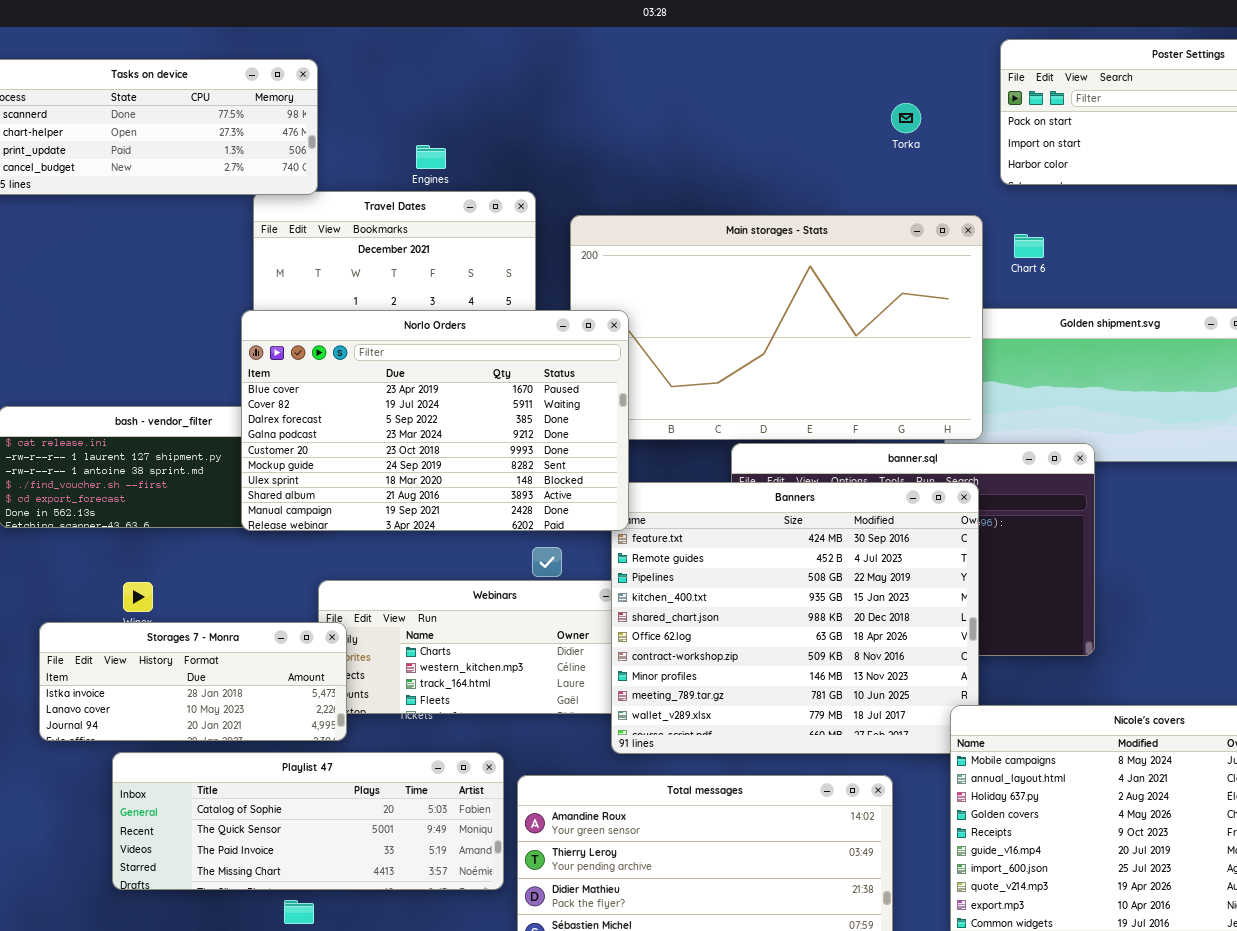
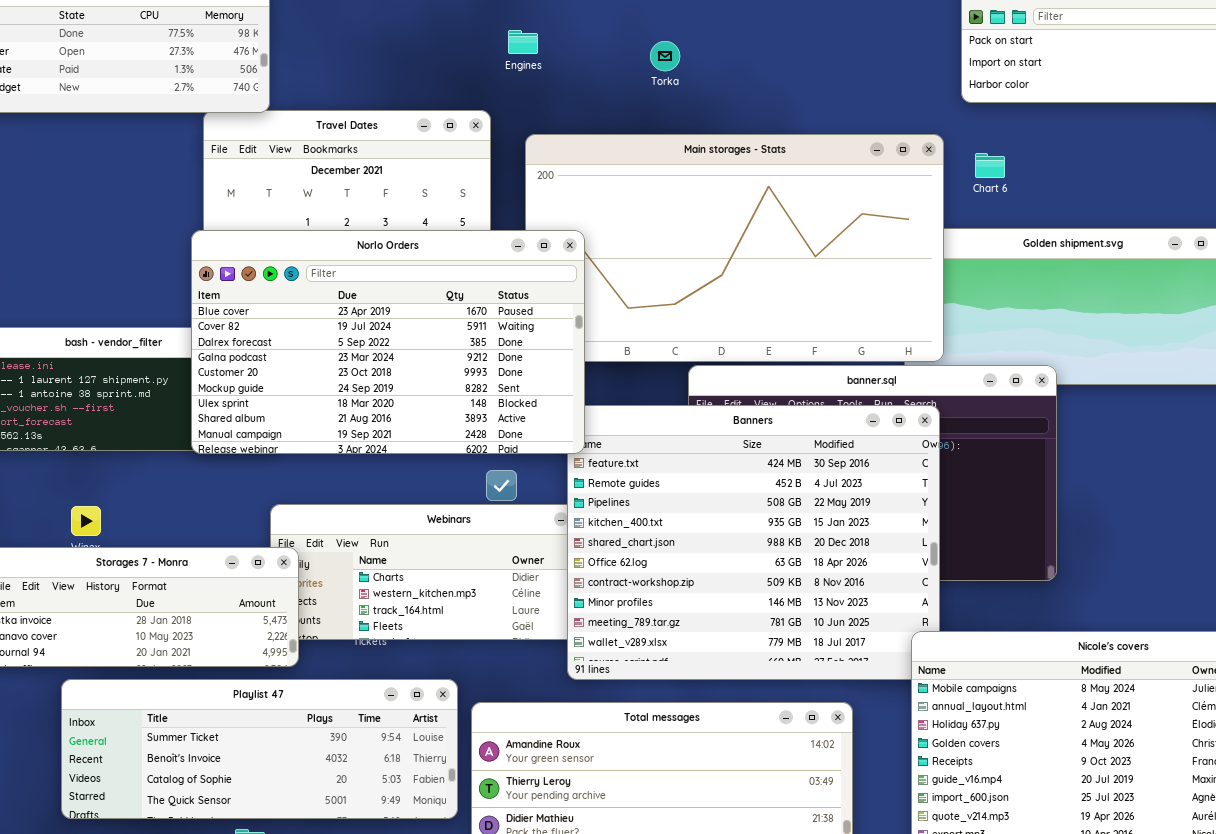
Torka: [891,103,921,133] -> [650,41,680,71], moved
Engines: [416,145,446,169] -> [508,30,538,54], moved
Playlist 47: [112,752,504,890] -> [61,679,458,819], scrolled up 2 rows

